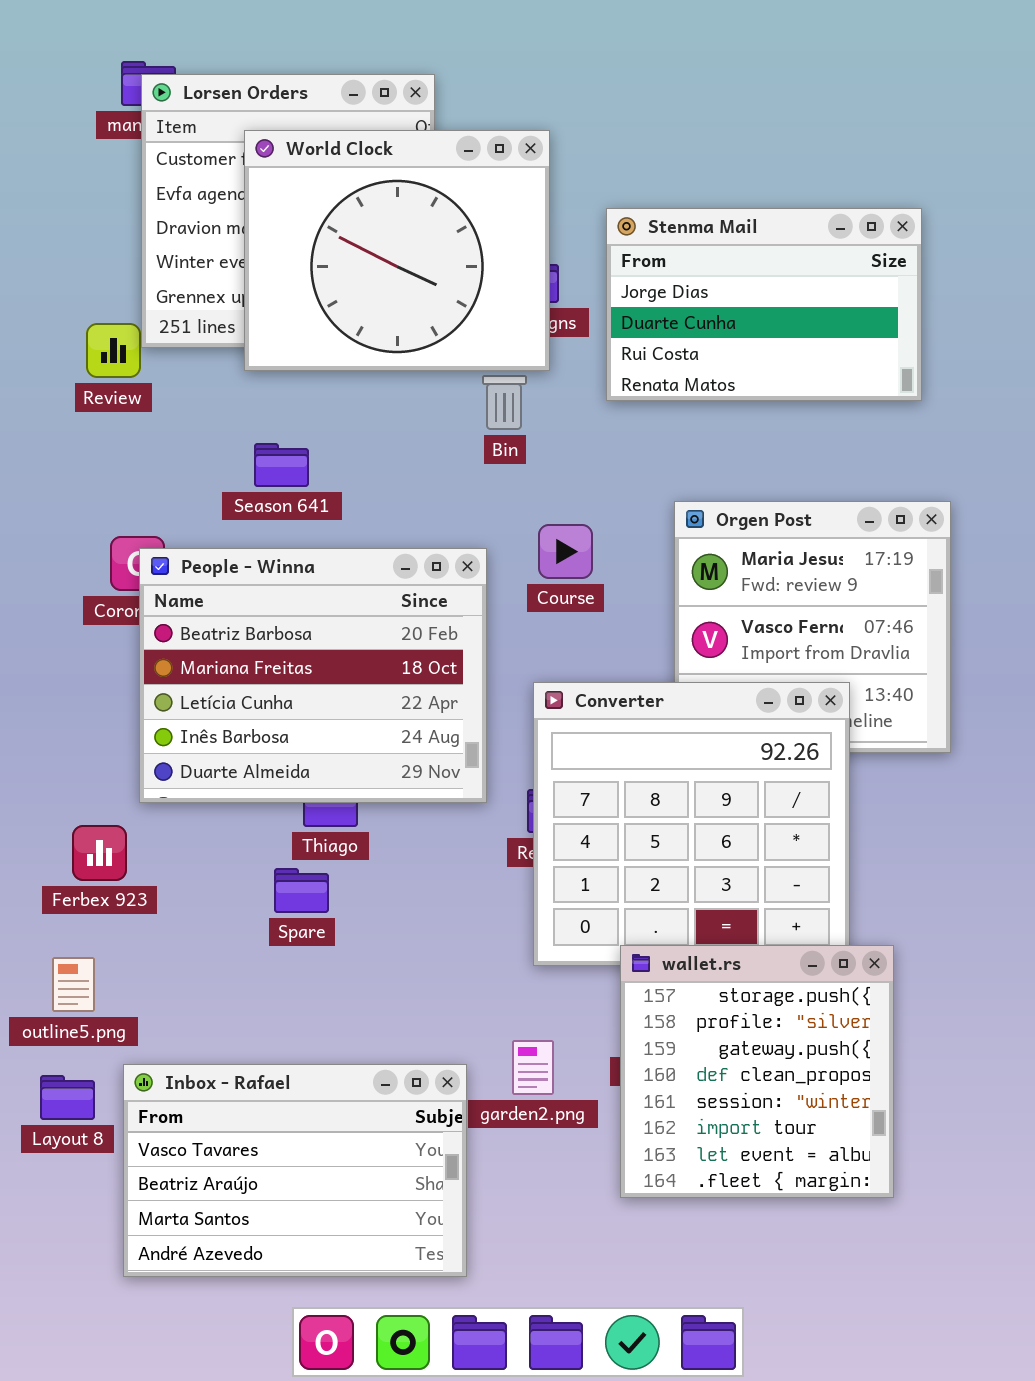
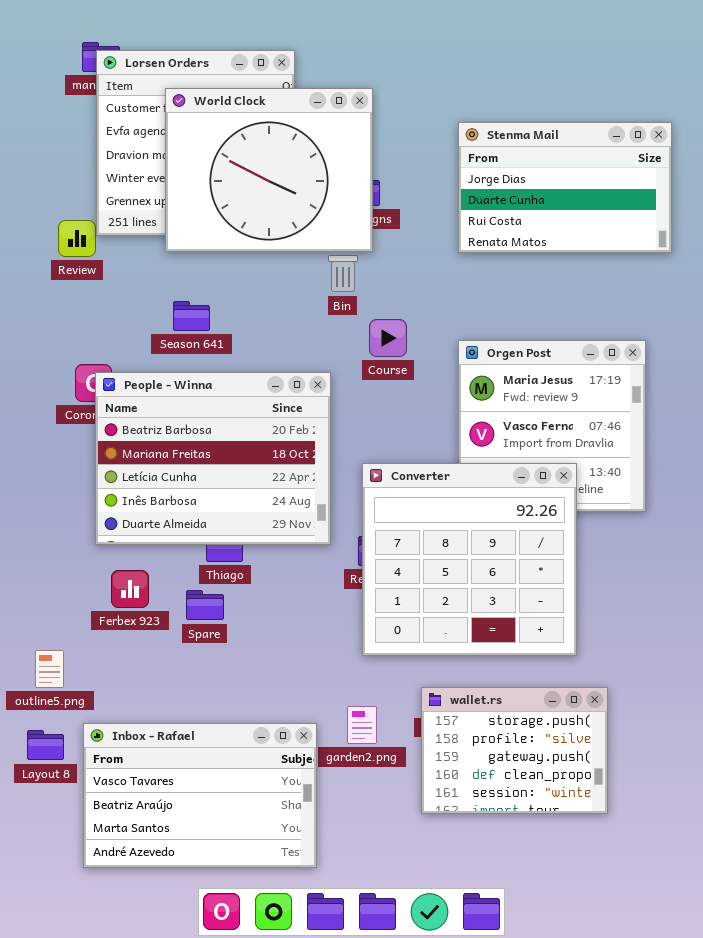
Stenma Mail: [606,208,922,401] -> [458,122,672,253], moved
Course: [538,524,593,579] -> [369,319,407,357], moved
Ferbex 923: [72,825,127,881] -> [111,570,149,608], moved
wallet.rs: [620,945,894,1198] -> [421,687,608,814], resized

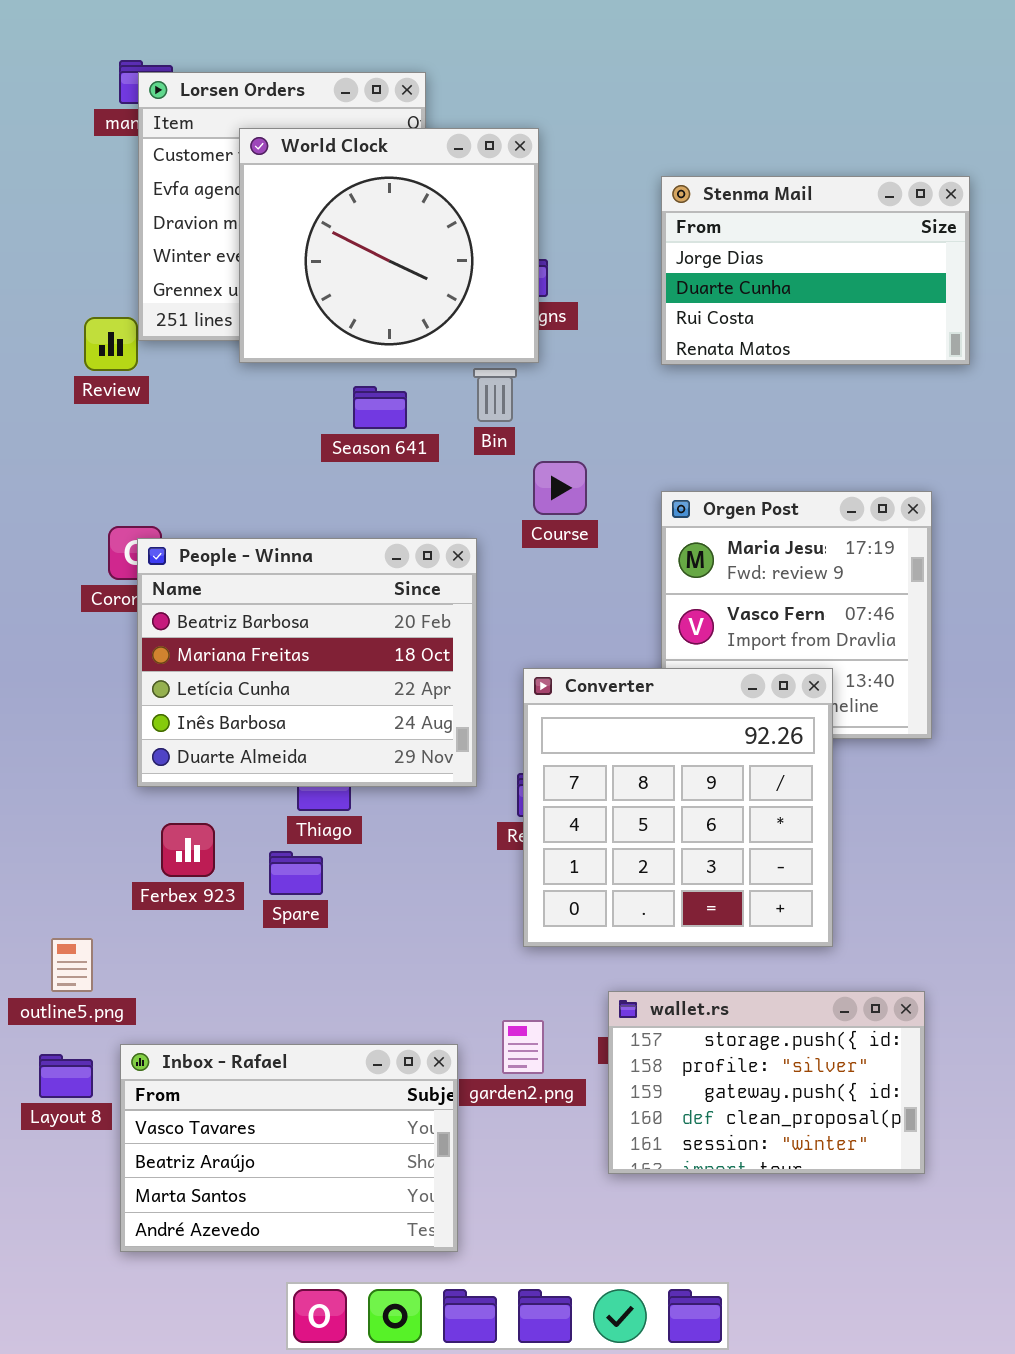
Season 641: [173,301,210,331] -> [353,386,407,429], moved
wallet.rs: [421,687,608,814] -> [608,991,925,1174], resized

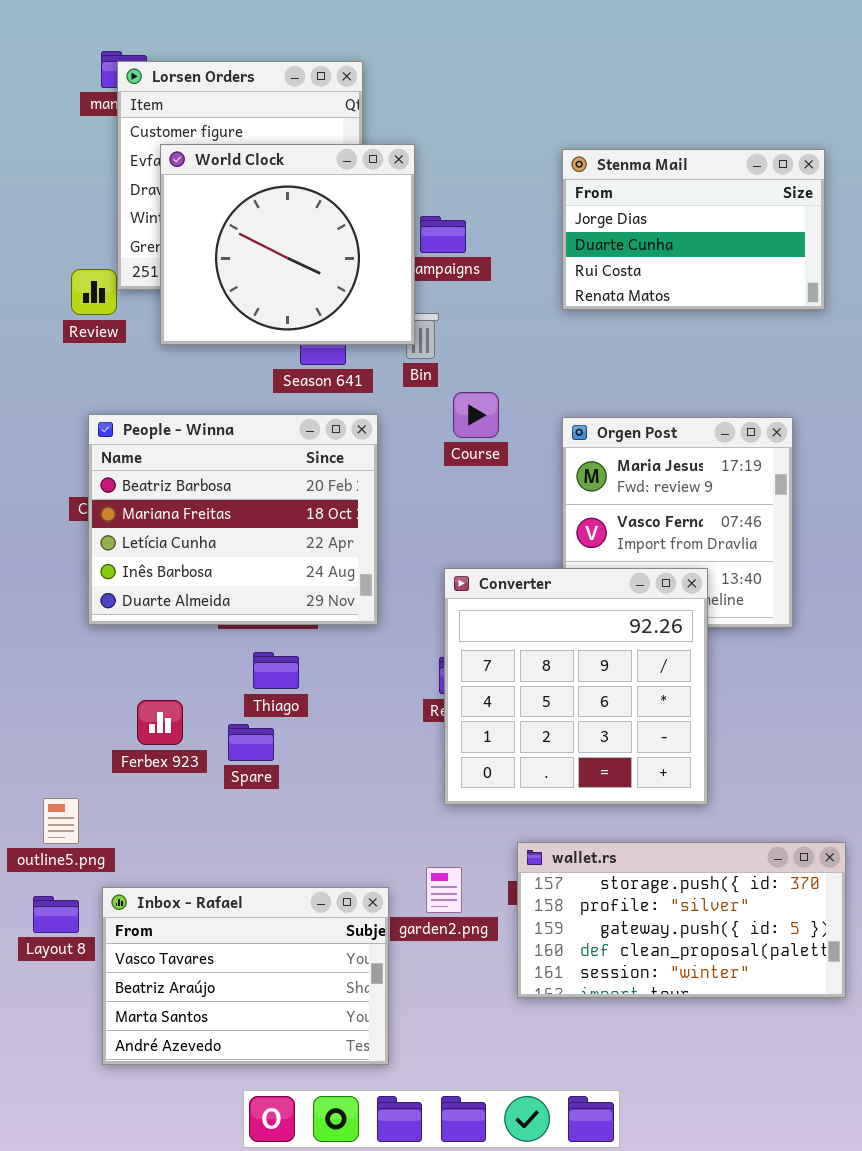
World Clock: [239,128,539,363] -> [160,144,415,345], moved
People - Winna: [137,538,477,787] -> [88,414,378,625], moved
wallet.rs: [608,991,925,1174] -> [517,842,846,998], resized

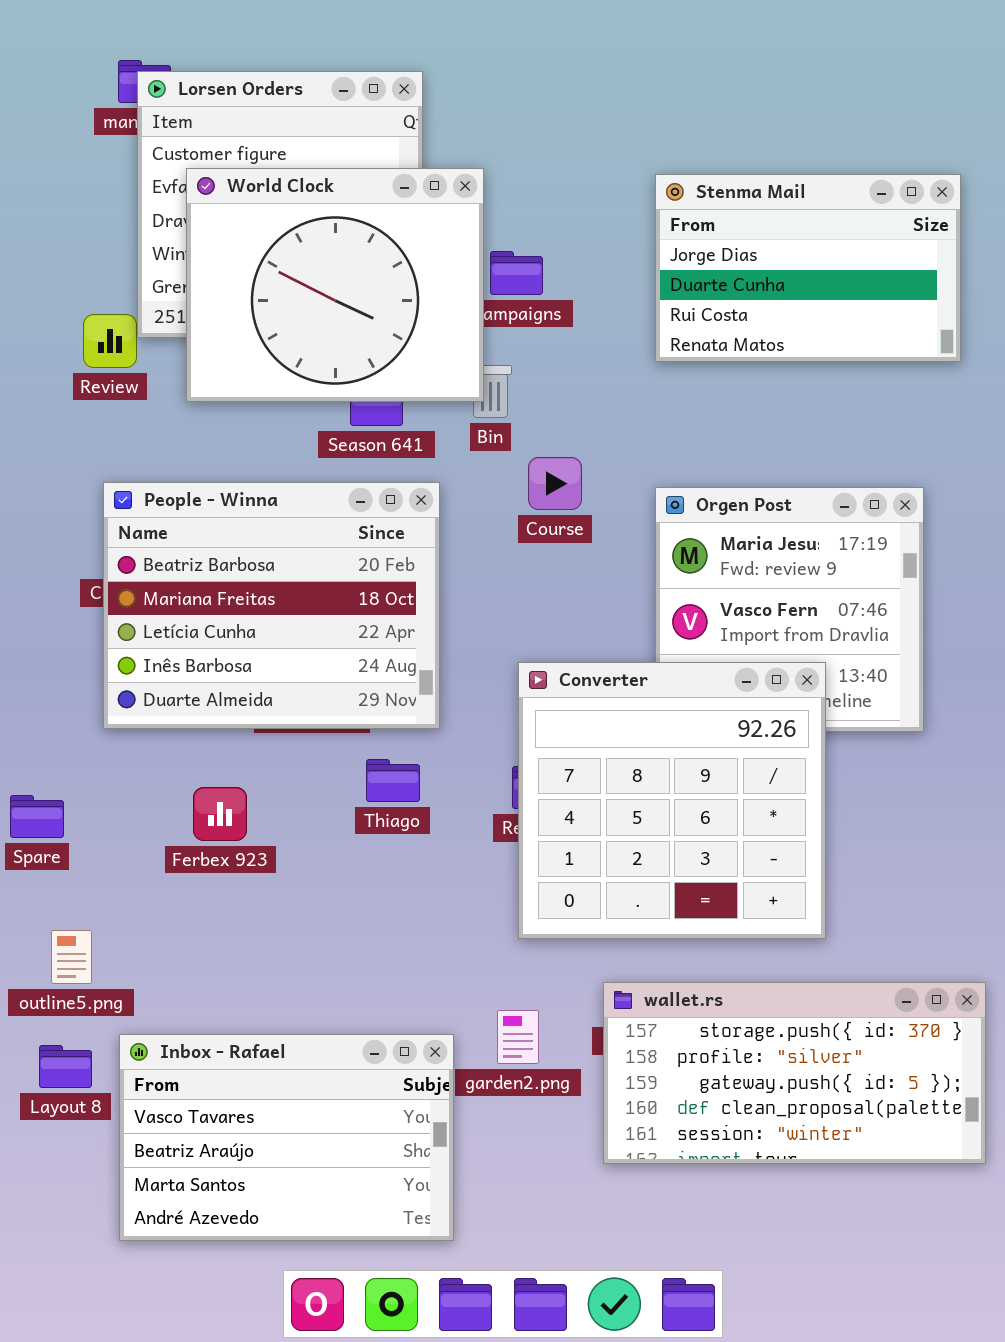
Thiago: [253,652,299,689] -> [366,759,420,802], moved
Ferbex 923: [137,700,183,745] -> [193,787,247,841], moved
Spare: [228,724,274,761] -> [10,795,64,838], moved

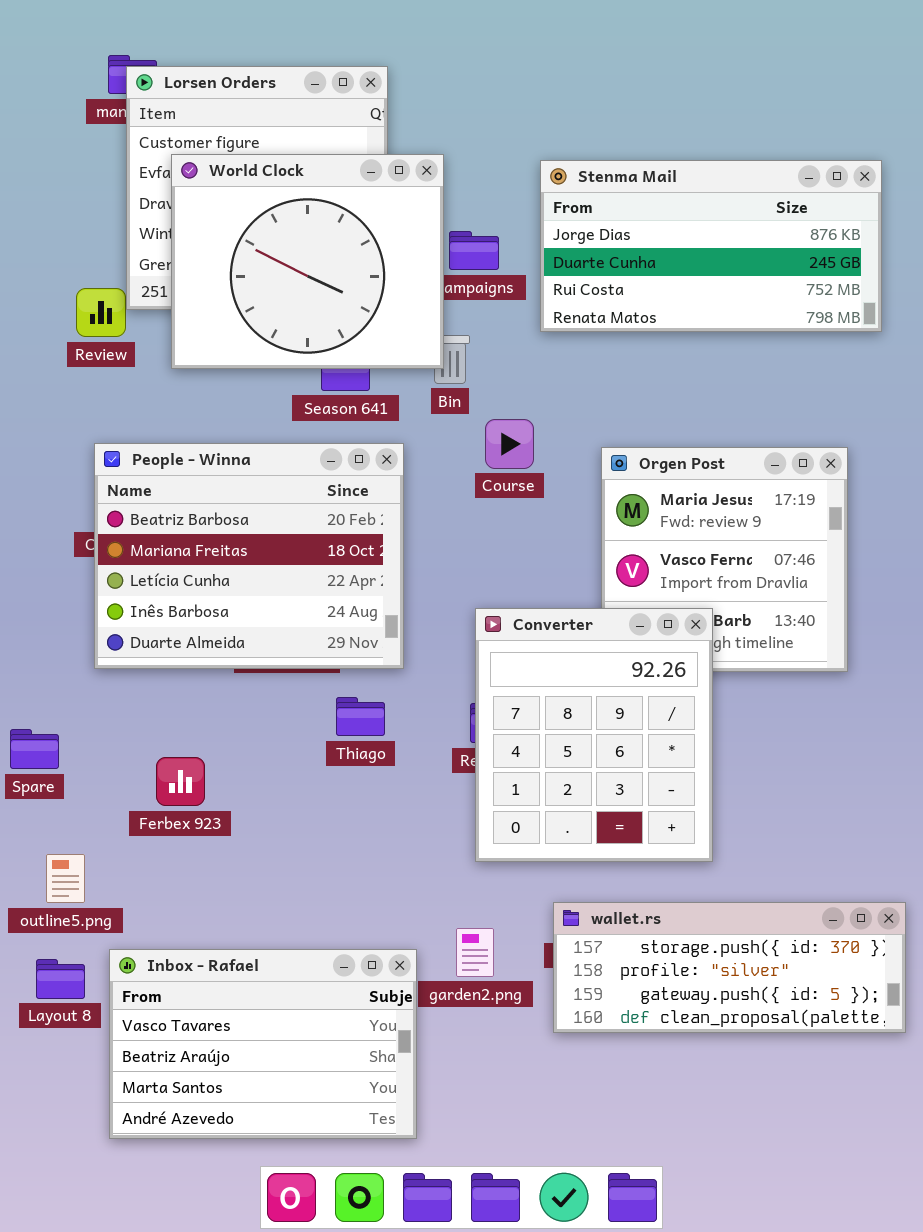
Stenma Mail: [655,174,961,362] -> [540,160,882,332], resized
Converter: [518,662,826,939] -> [475,608,713,862], resized
Ferbex 923: [193,787,247,841] -> [156,757,205,806], moved
wallet.rs: [603,982,986,1164] -> [553,902,906,1033], resized

